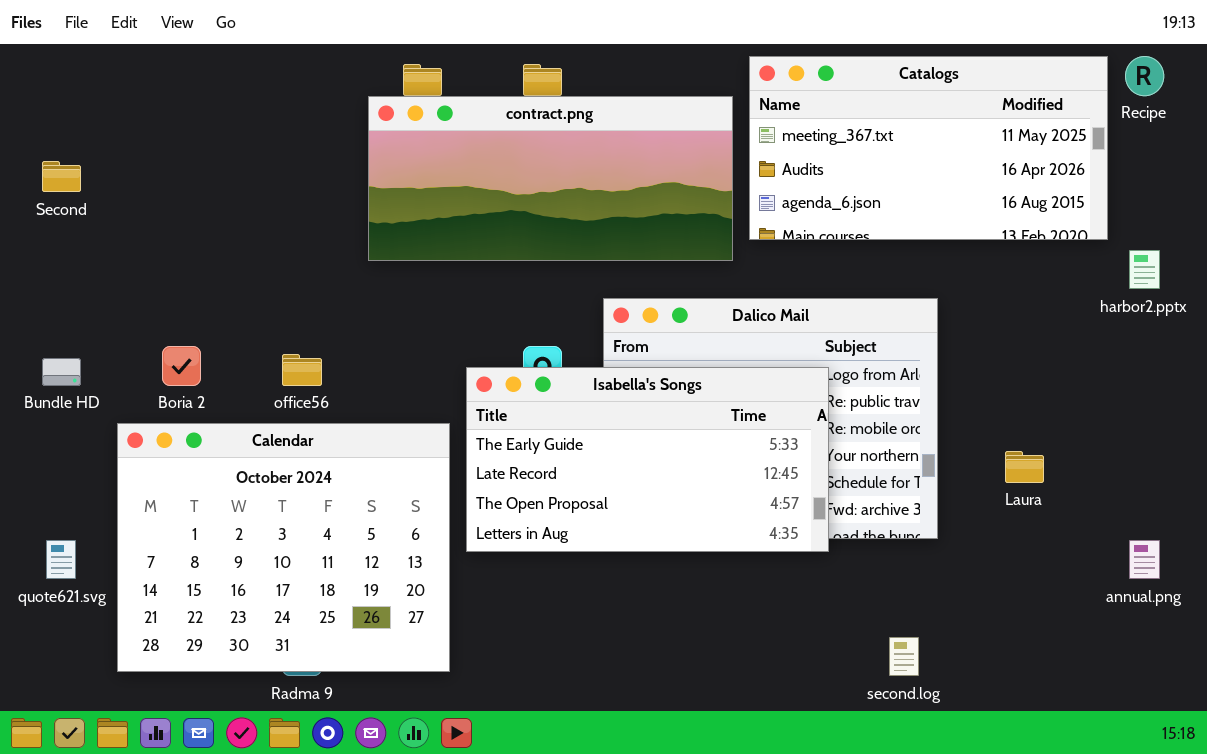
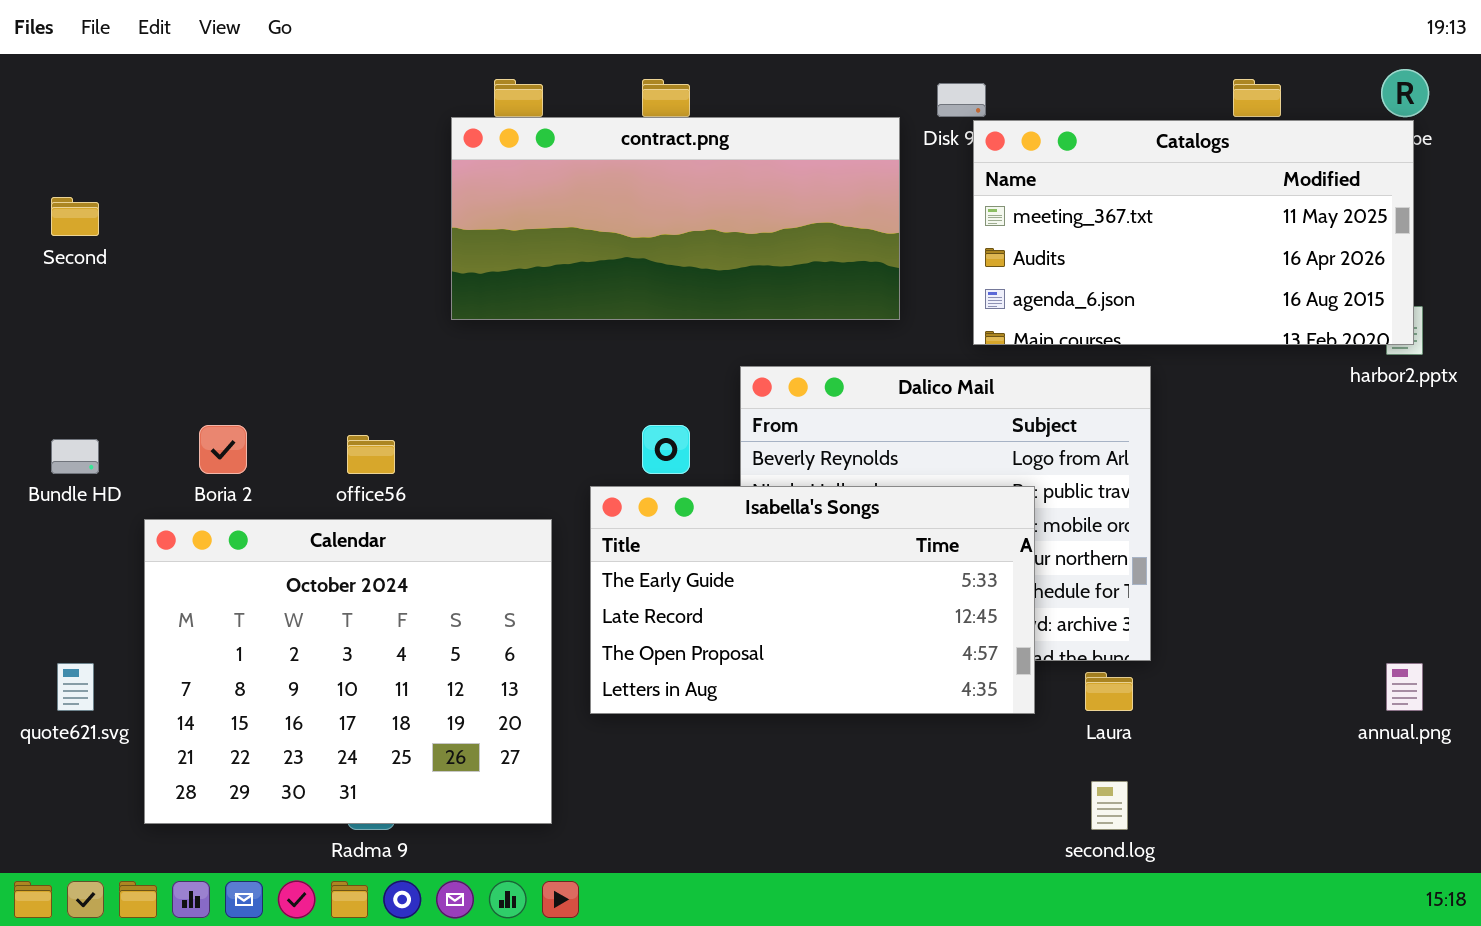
Catalogs: [749,56,1108,240] -> [973,120,1414,345], moved
Isabella's Songs: [466,367,829,552] -> [590,486,1035,714], moved
Laura: [1005,451,1044,483] -> [1085,672,1133,711], moved

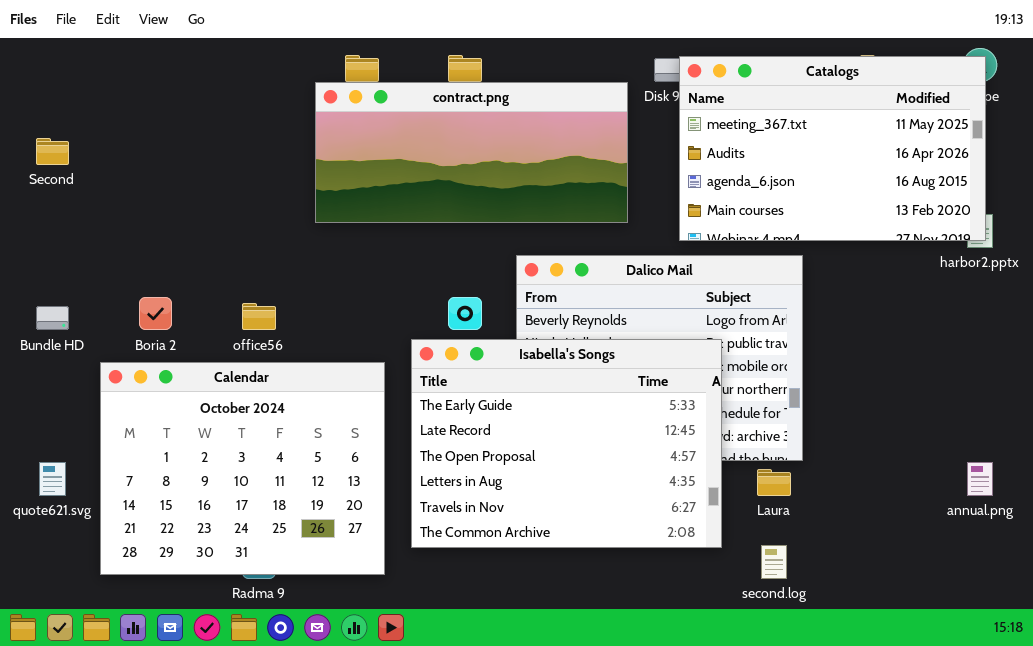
Catalogs: [973,120,1414,345] -> [679,56,986,241], resized
Isabella's Songs: [590,486,1035,714] -> [411,339,722,548], resized

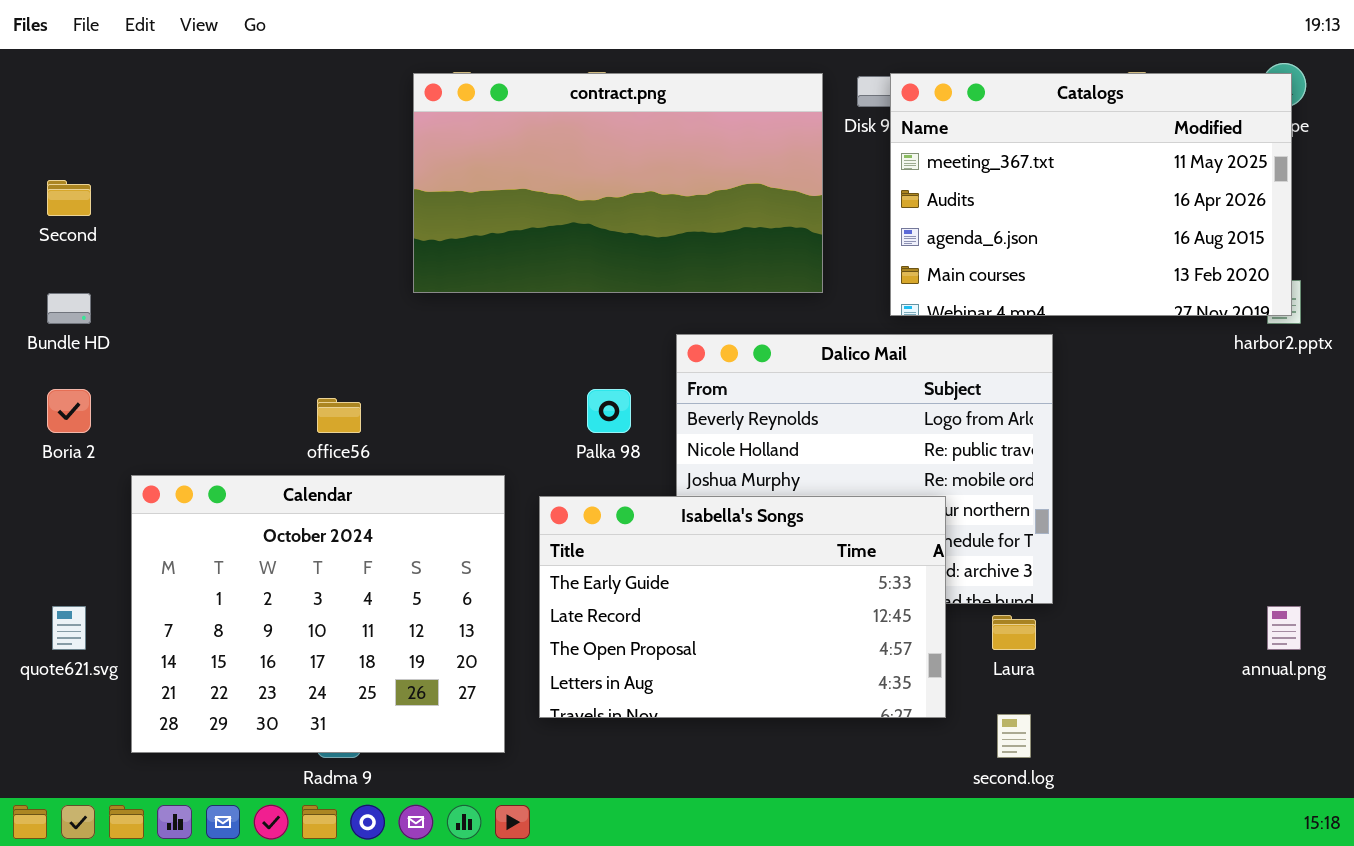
contract.png: [315,82,628,223] -> [413,73,823,293], resized
Boria 2: [139,297,172,330] -> [47,389,91,433], moved
Bundle HD: [36,306,69,330] -> [47,293,91,324], moved
Isabella's Songs: [411,339,722,548] -> [539,496,946,718], resized

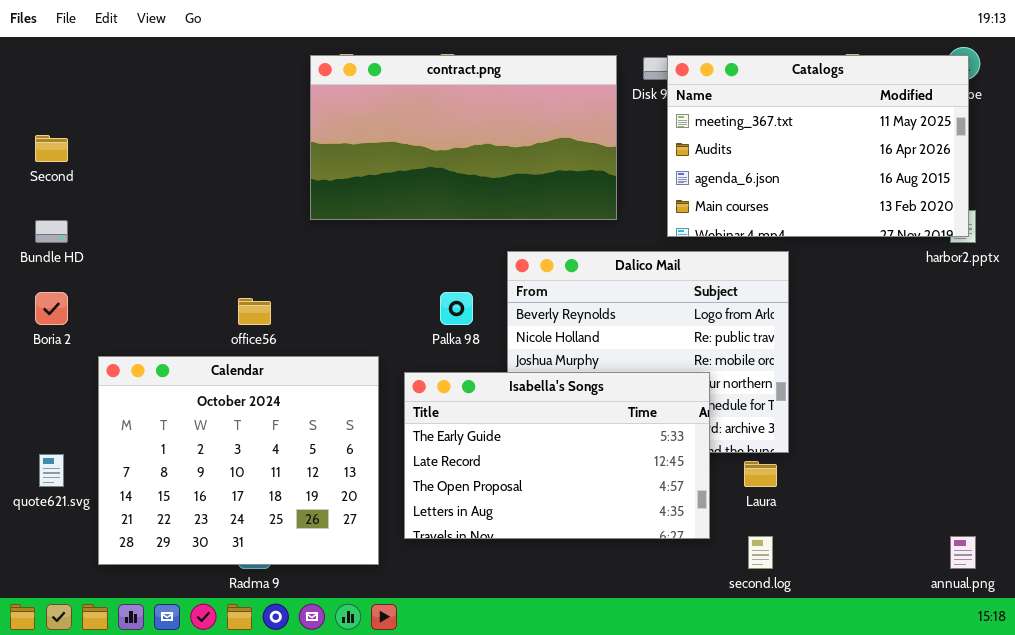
annual.png: [1267,606,1301,650] -> [950,536,976,569], moved

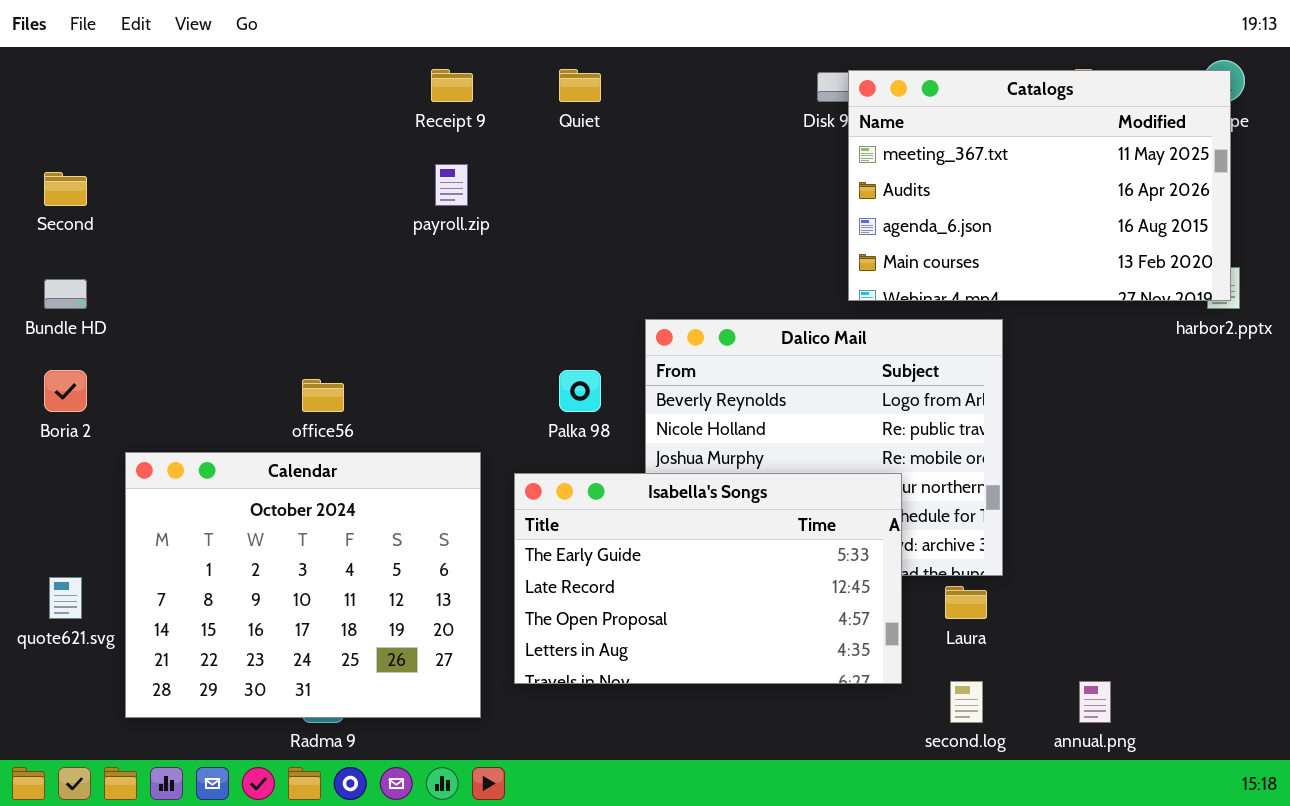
contract.png: [310,55,617,220] -> none, closed
annual.png: [950,536,976,569] -> [1079,681,1111,723], moved

